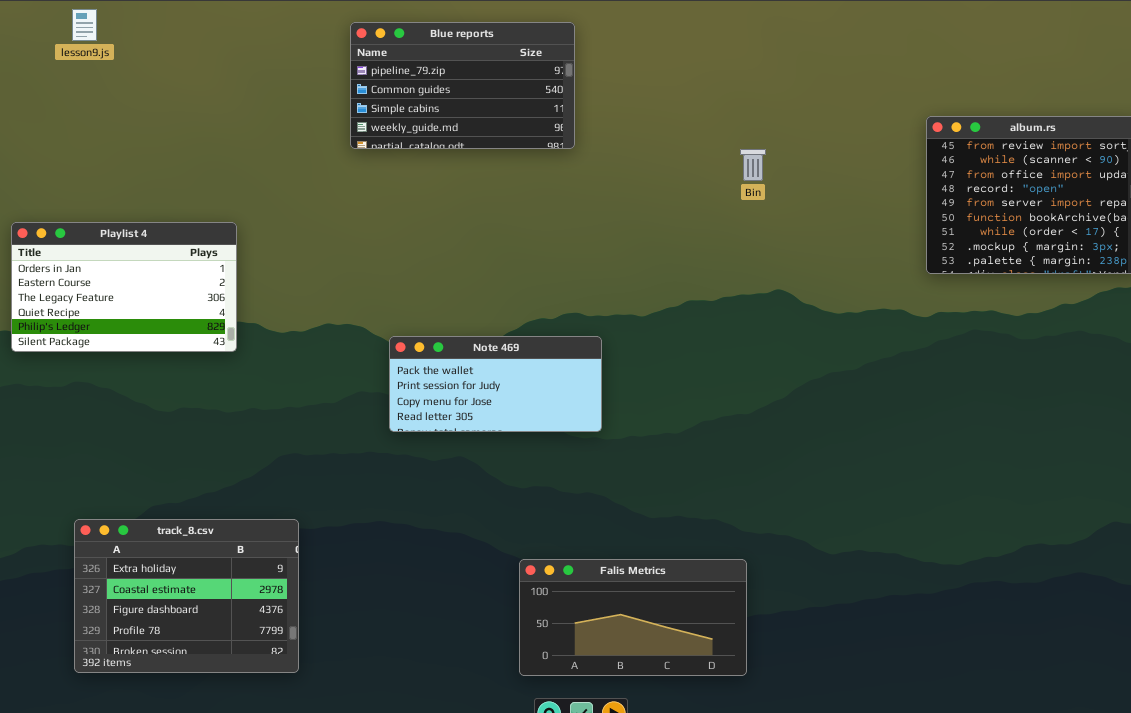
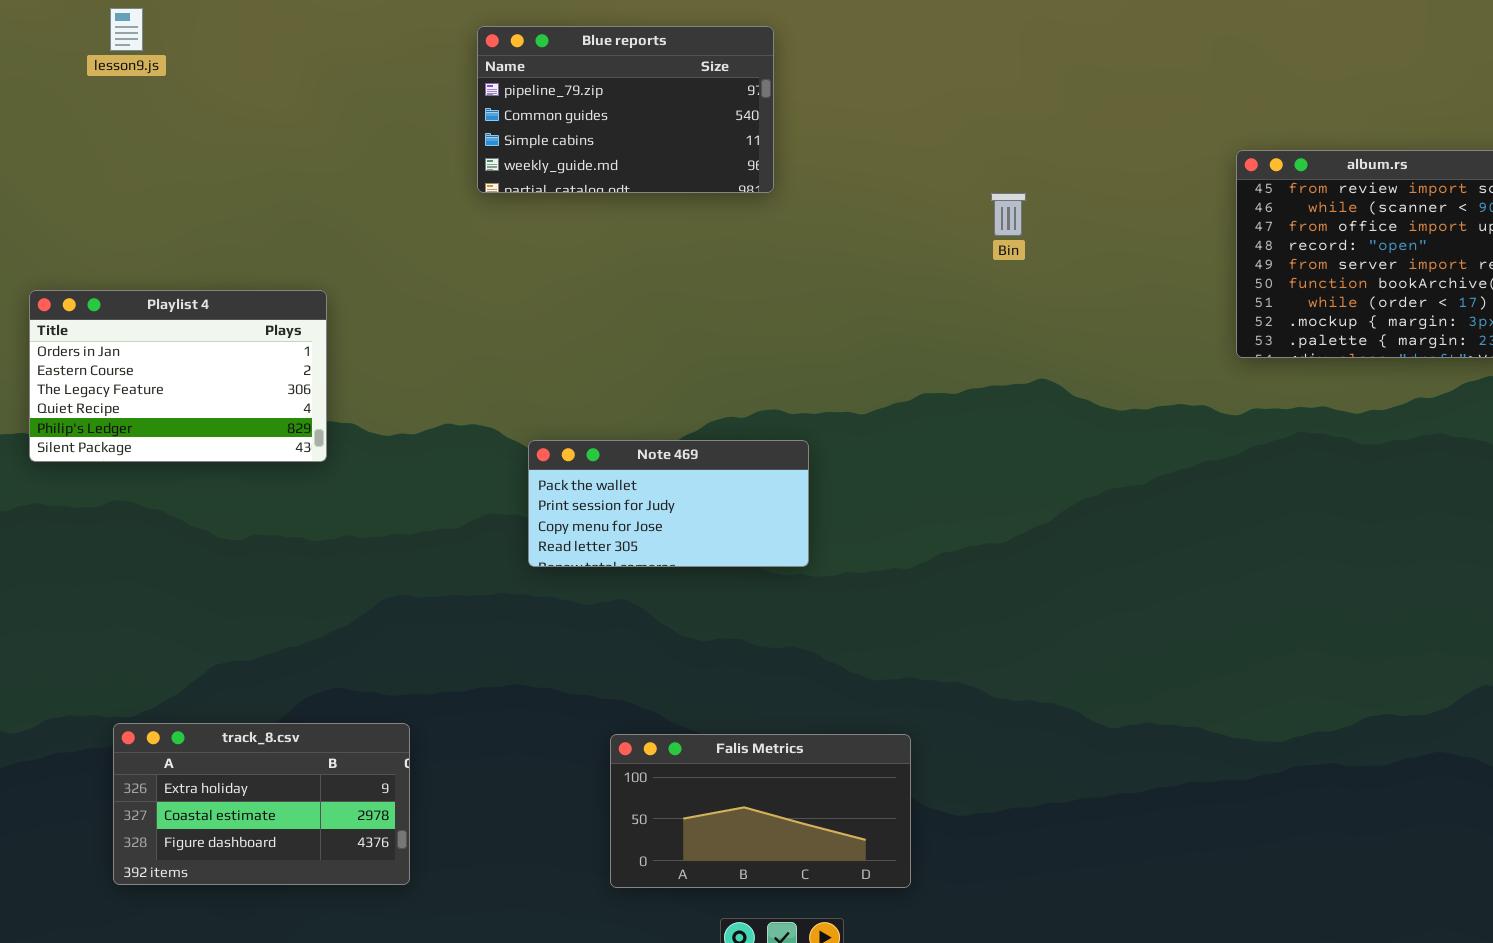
track_8.csv: [74,519,299,673] -> [113,723,410,885], resized
Falis Metrics: [519,559,747,676] -> [610,734,911,888], moved

